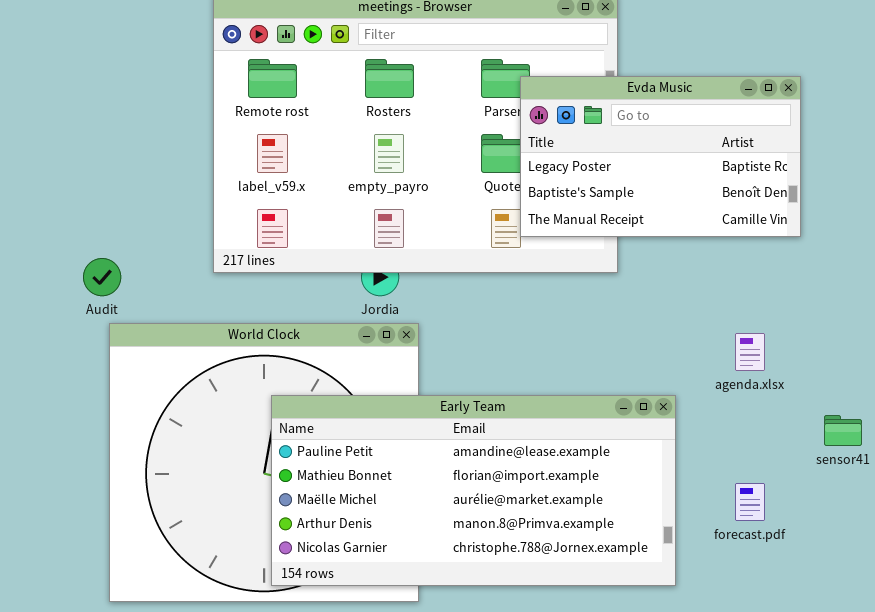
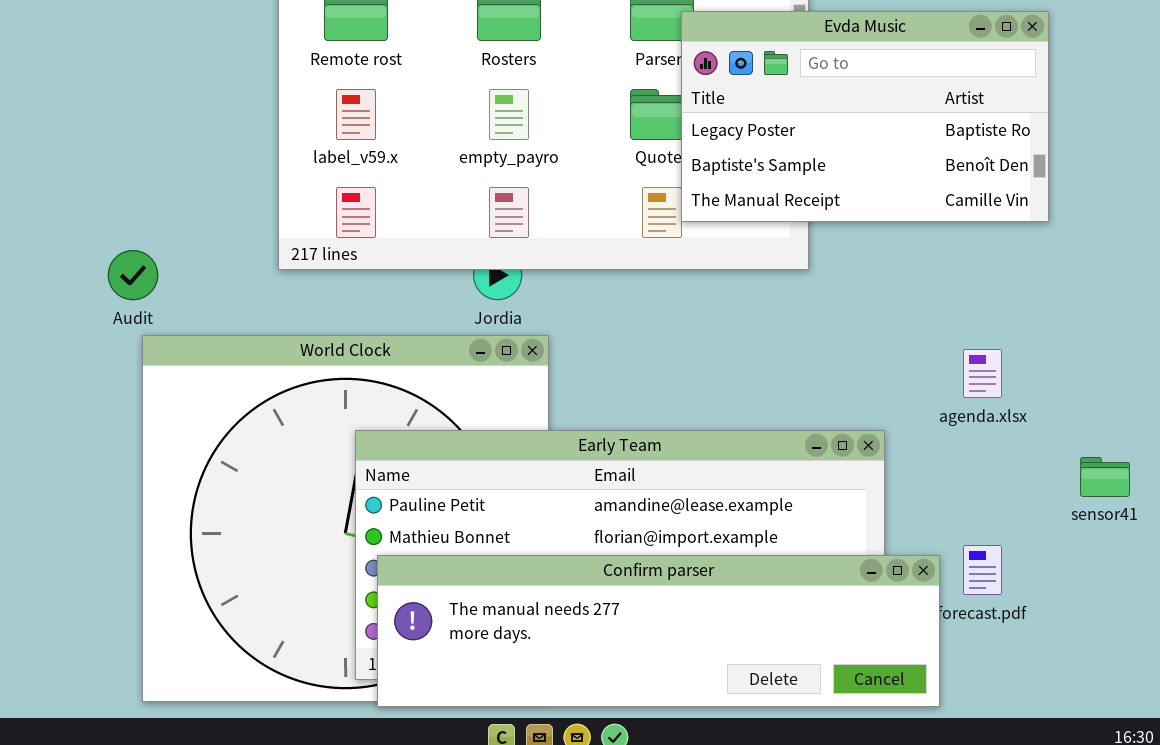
Confirm parser: none -> [377,555,940,707], opened

